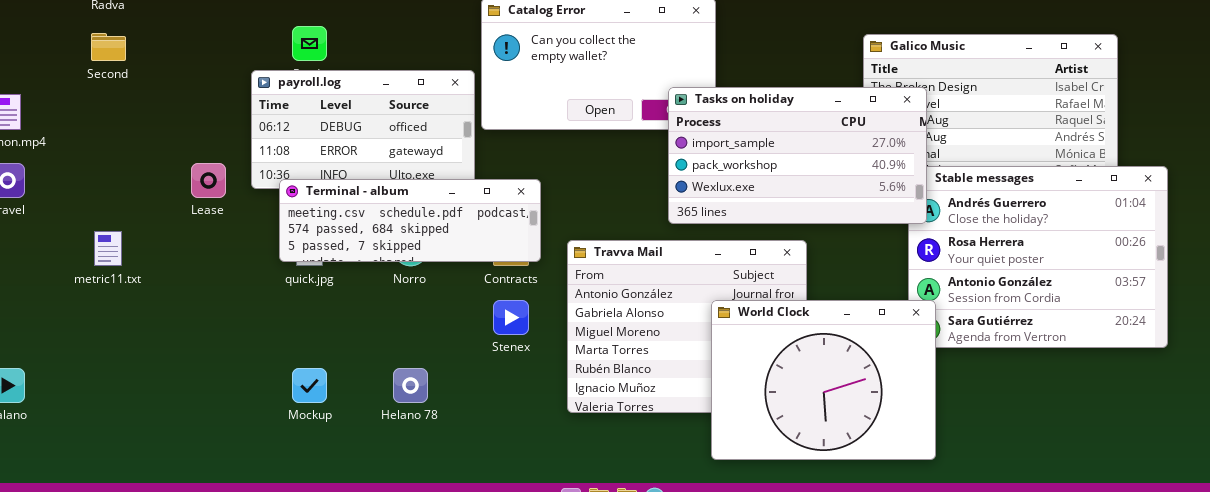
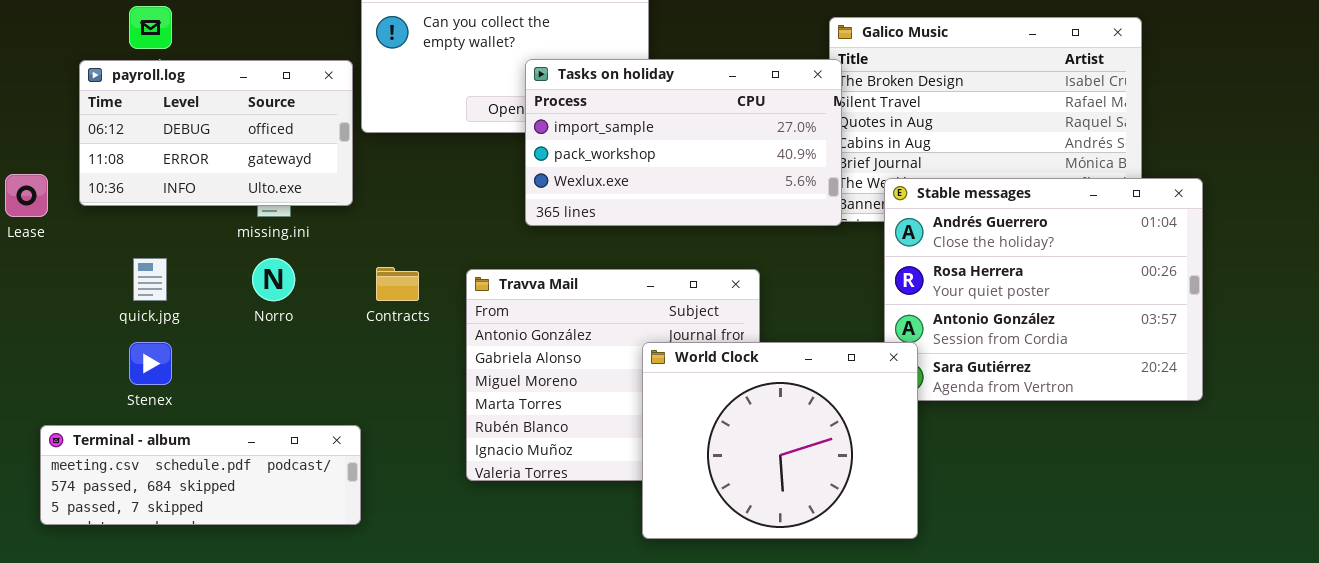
Tasks on holiday: [668,87,927,224] -> [525,59,842,226], moved
Terminal - album: [279,179,541,262] -> [40,425,361,525], moved
Stenex: [493,300,529,335] -> [129,342,172,385], moved

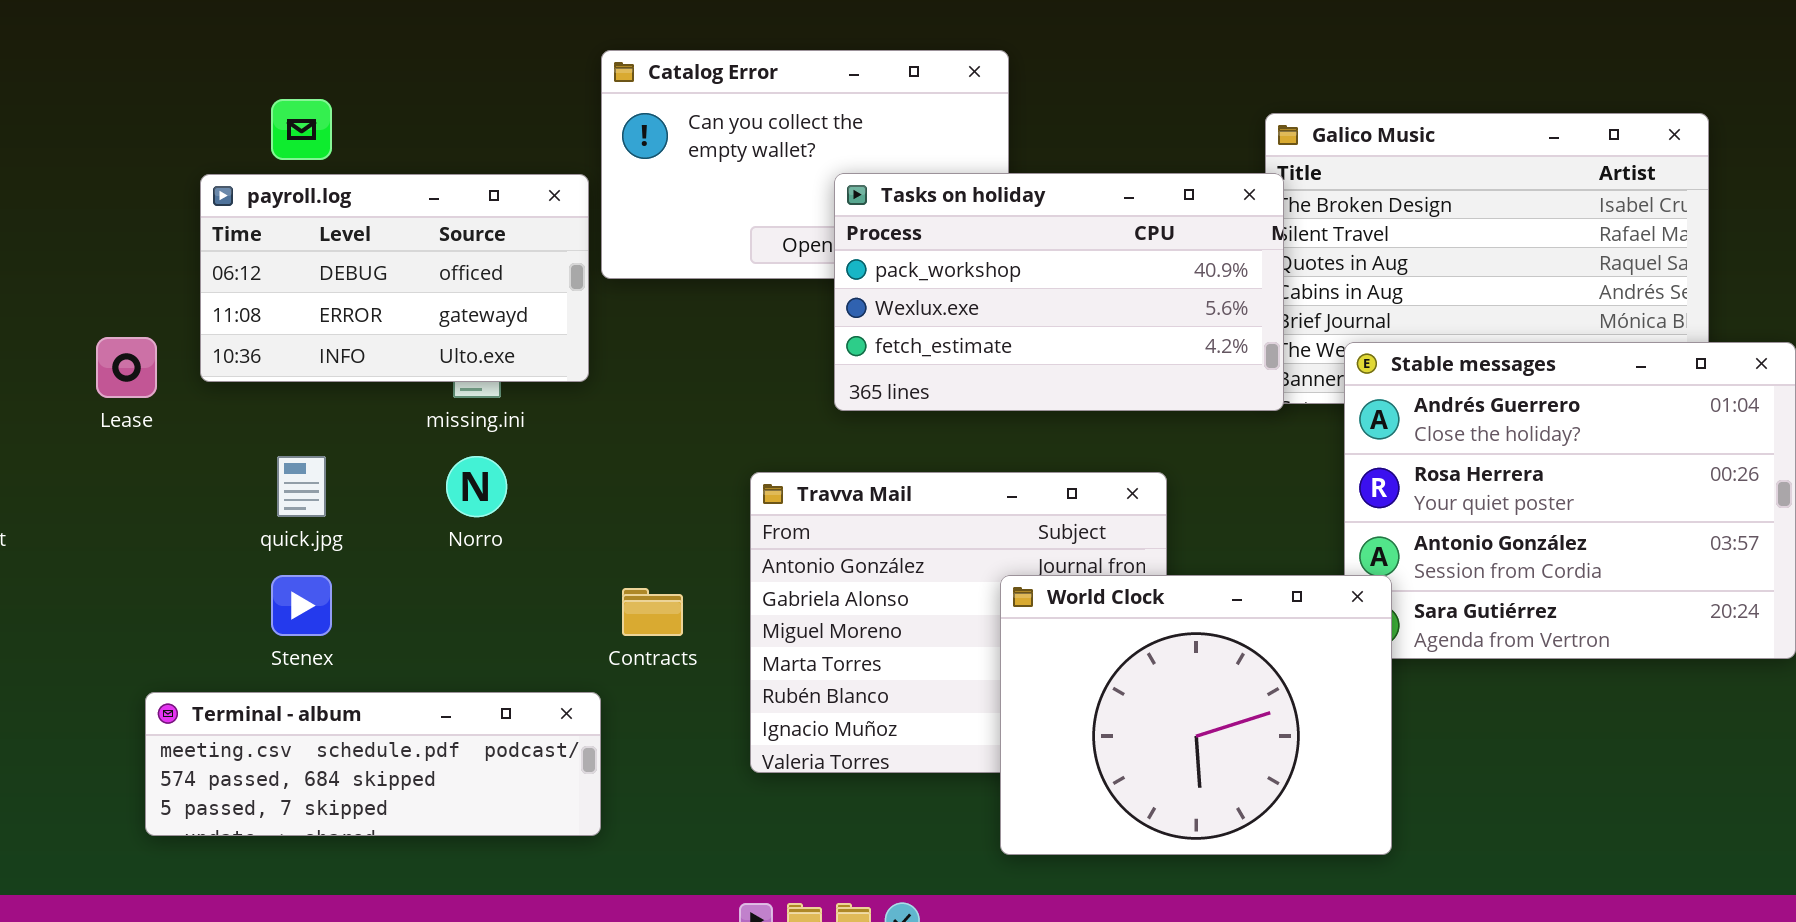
Tasks on holiday: [525,59,842,226] -> [834,173,1284,411], scrolled down 1 row
Contracts: [376,267,419,301] -> [622,588,683,636], moved

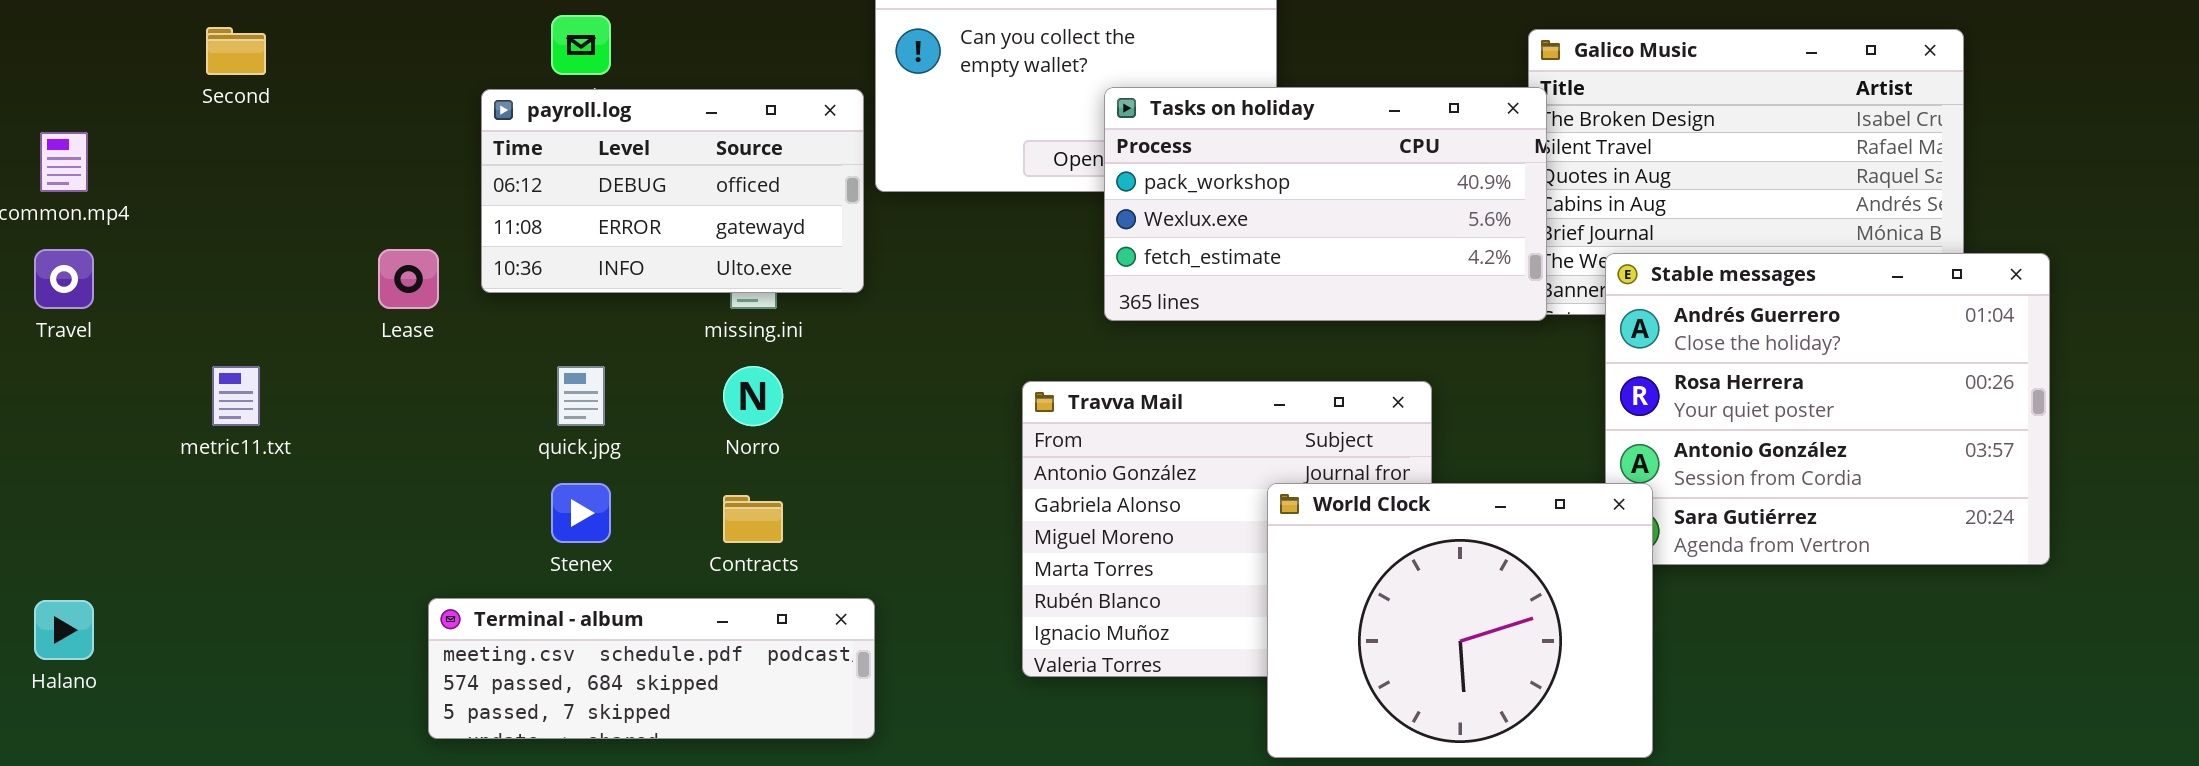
Contracts: [622,588,683,636] -> [723,495,783,543], moved

